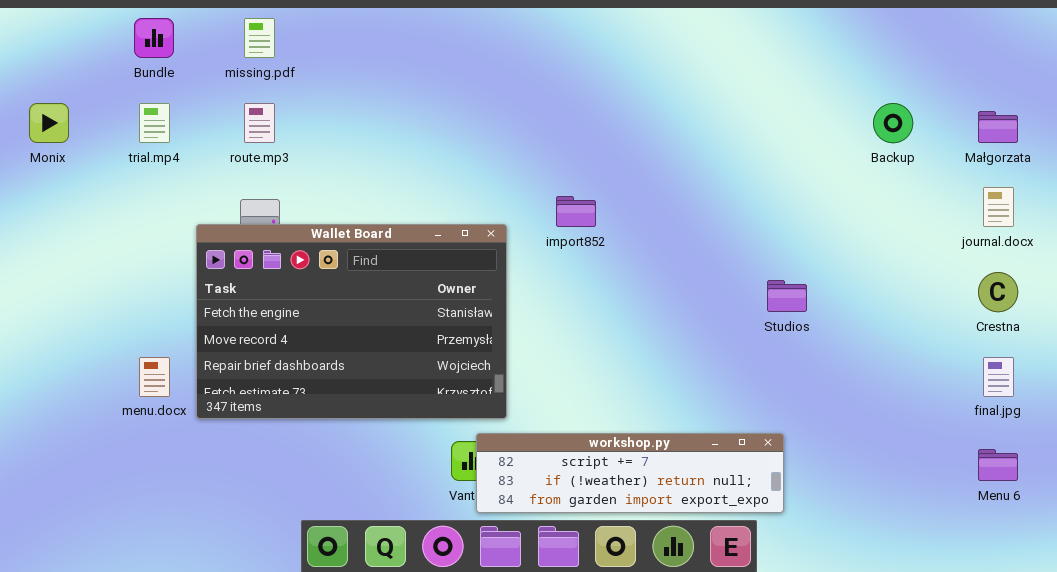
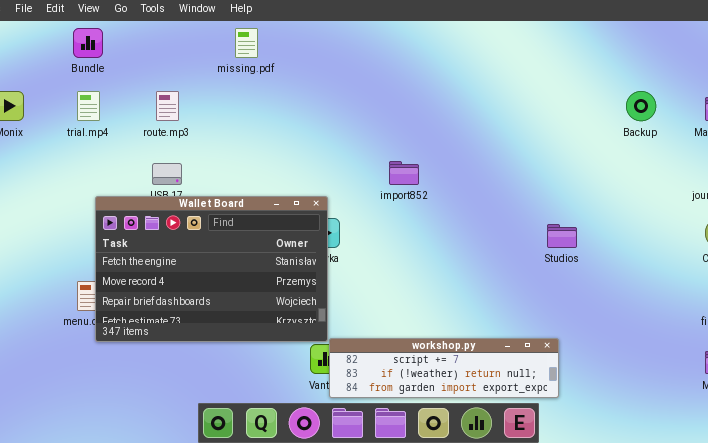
missing.pdf: [244,18,275,58] -> [235,28,258,58], moved
Wallet Board: [196,224,507,419] -> [95,196,328,342], moved

